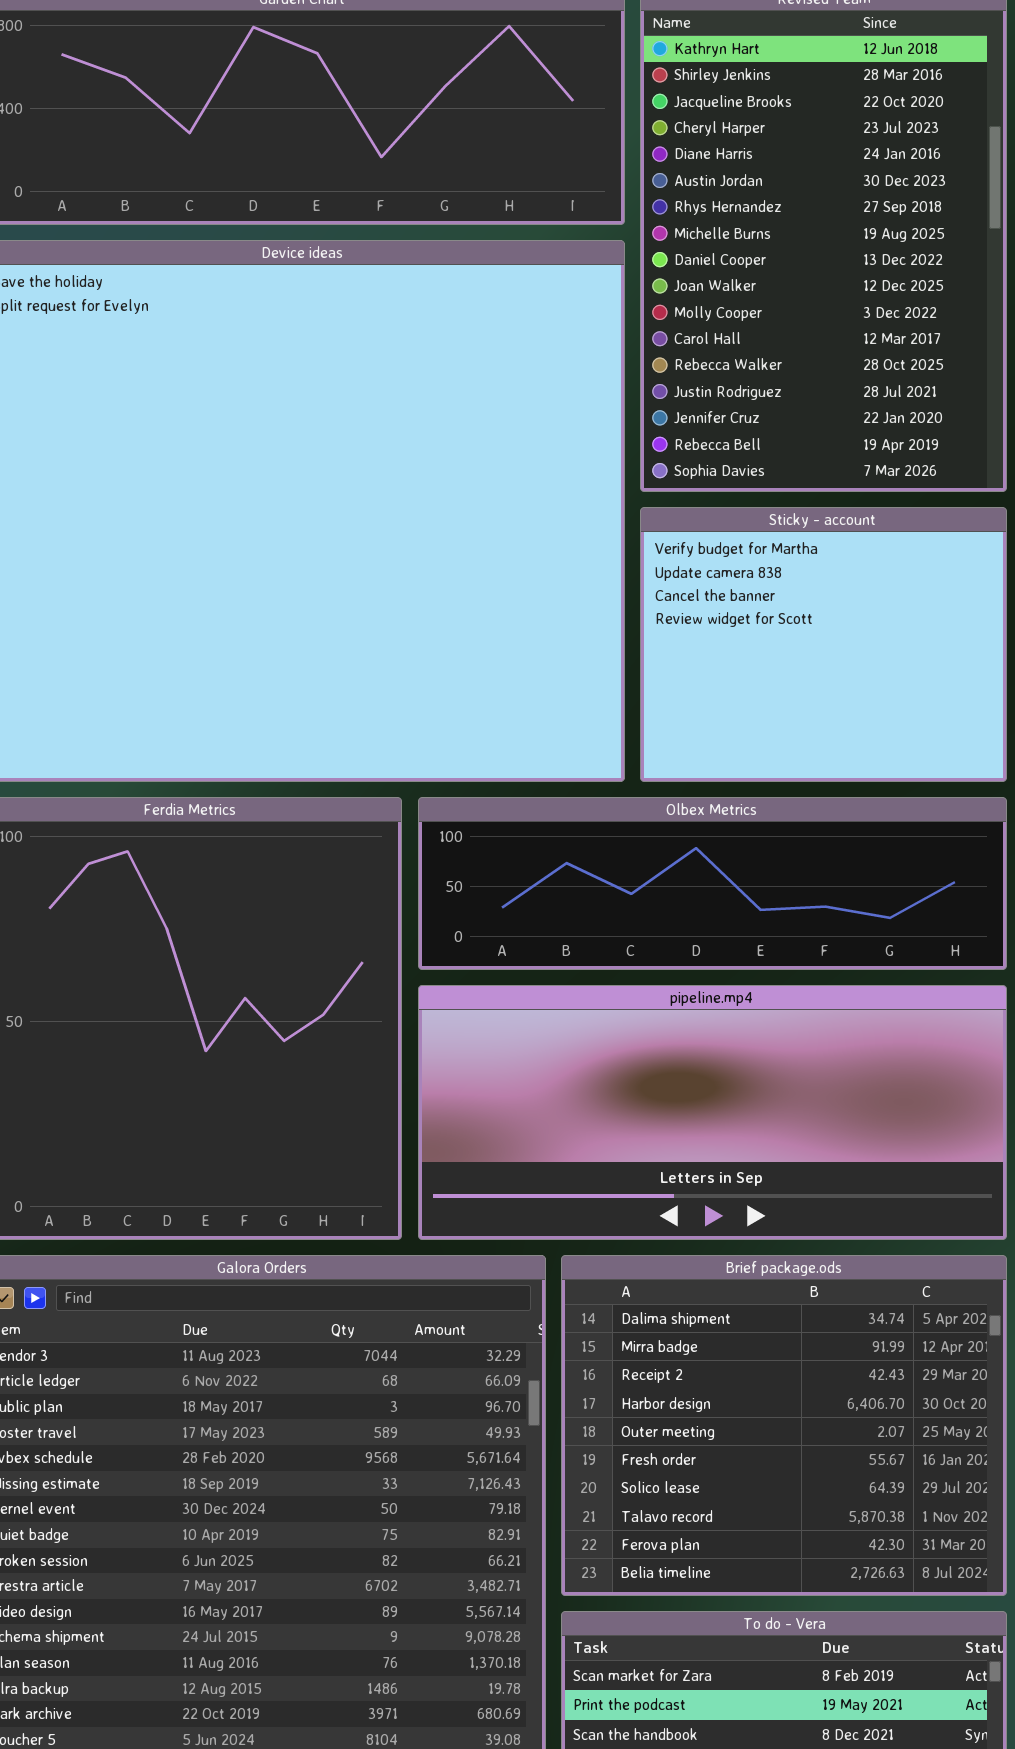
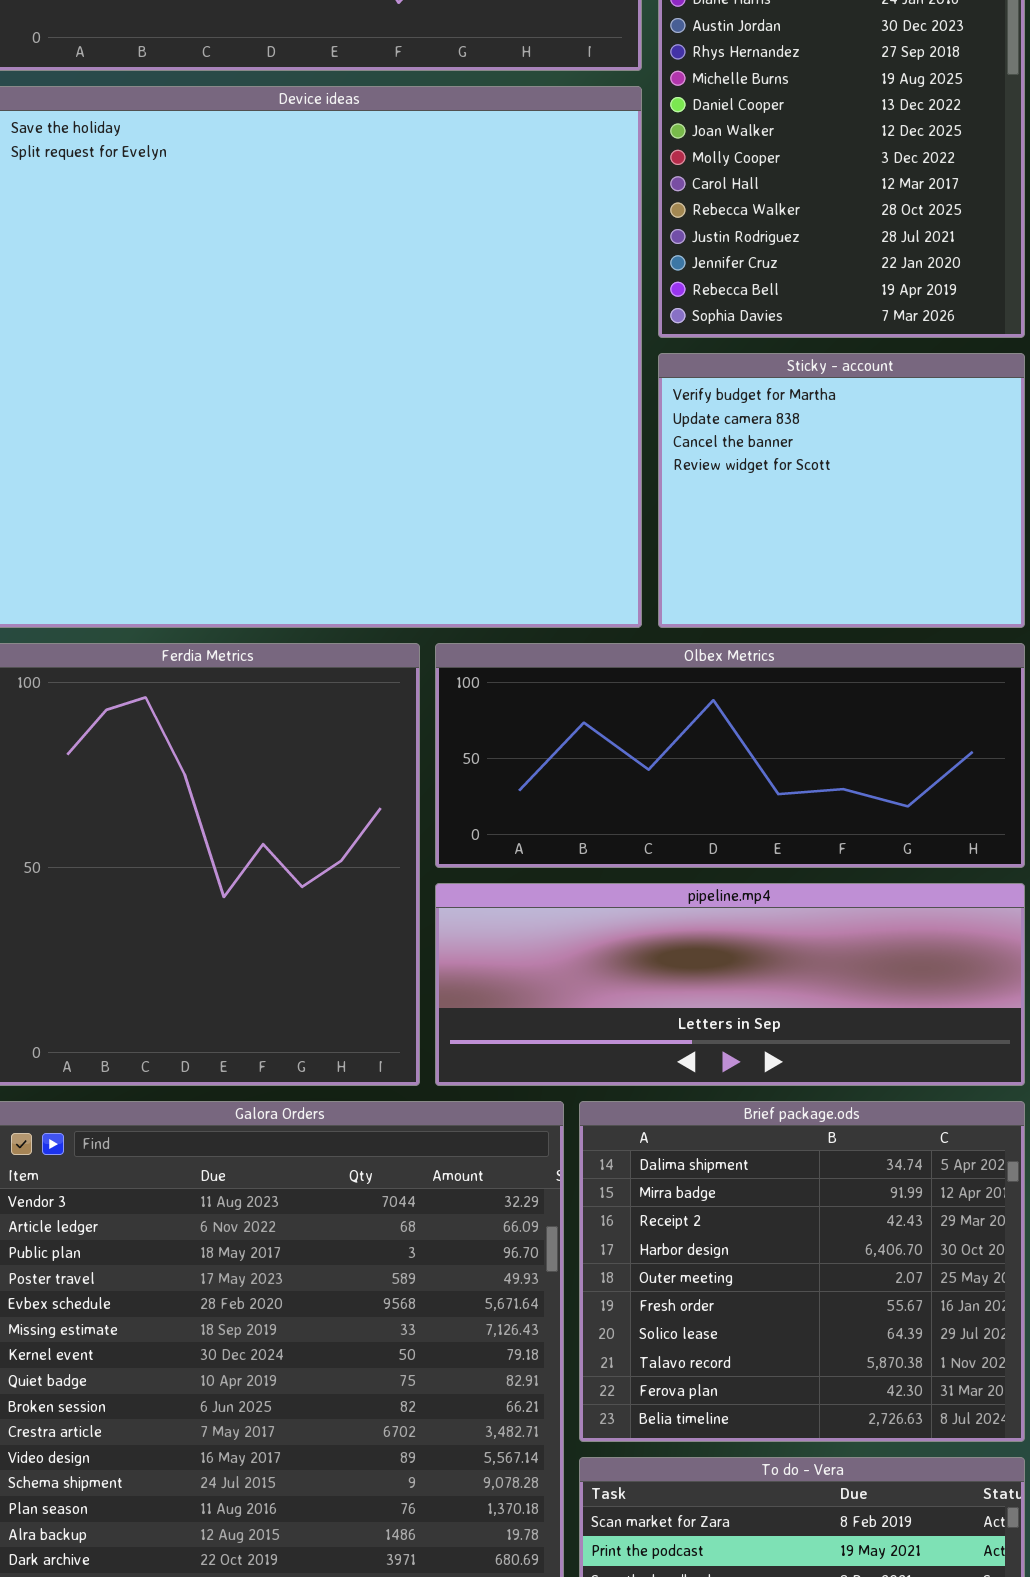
Olbex Metrics: [418,797,1007,970] -> [435,643,1025,868], resized
pipeline.mp4: [418,985,1007,1240] -> [435,883,1025,1086], resized

